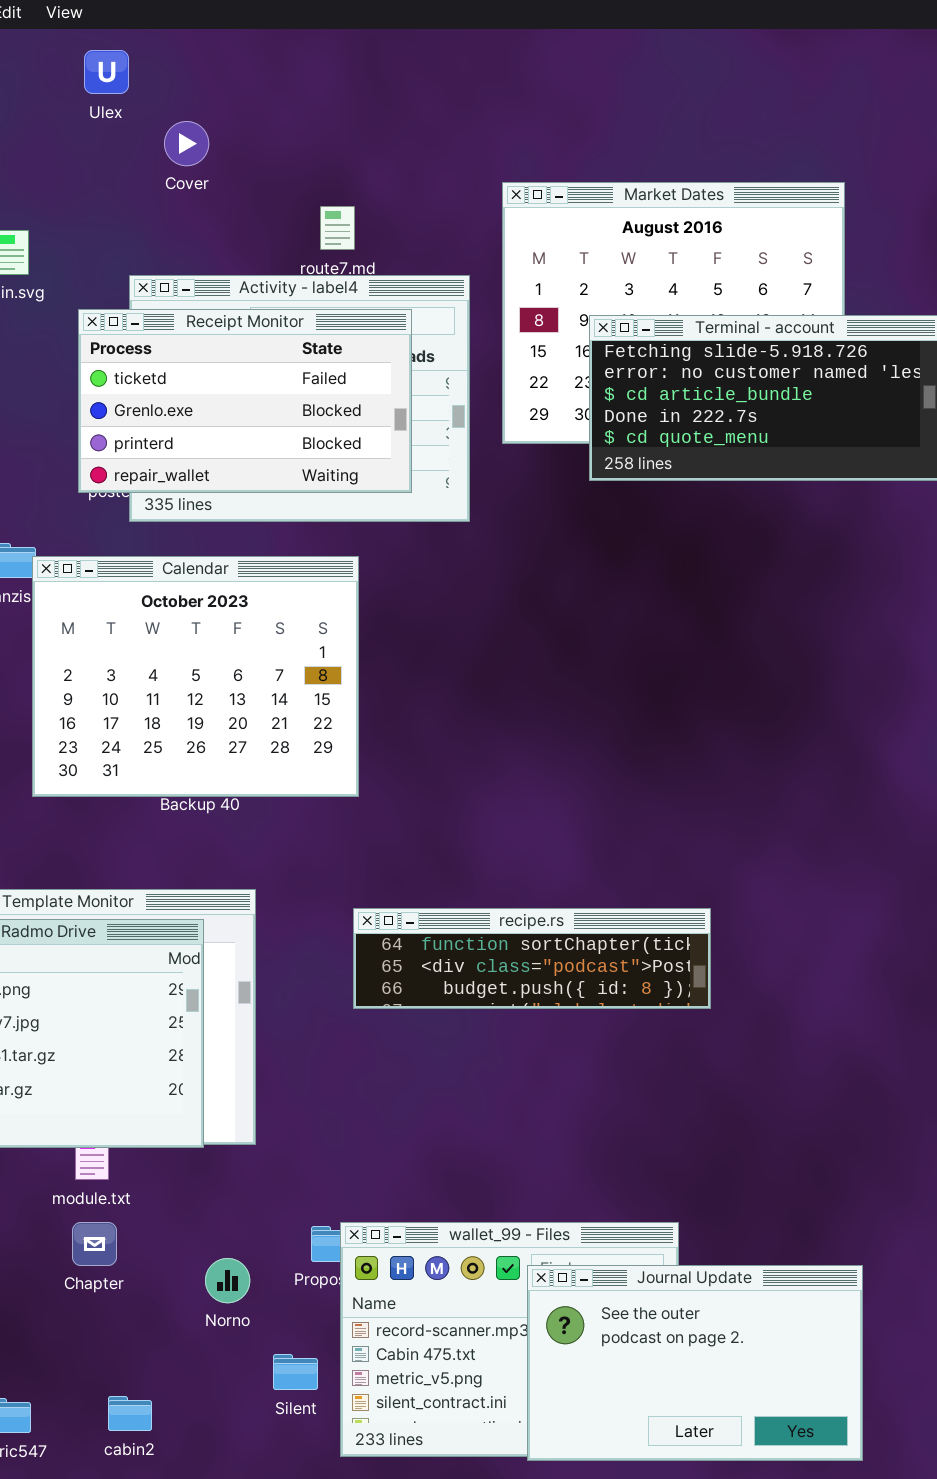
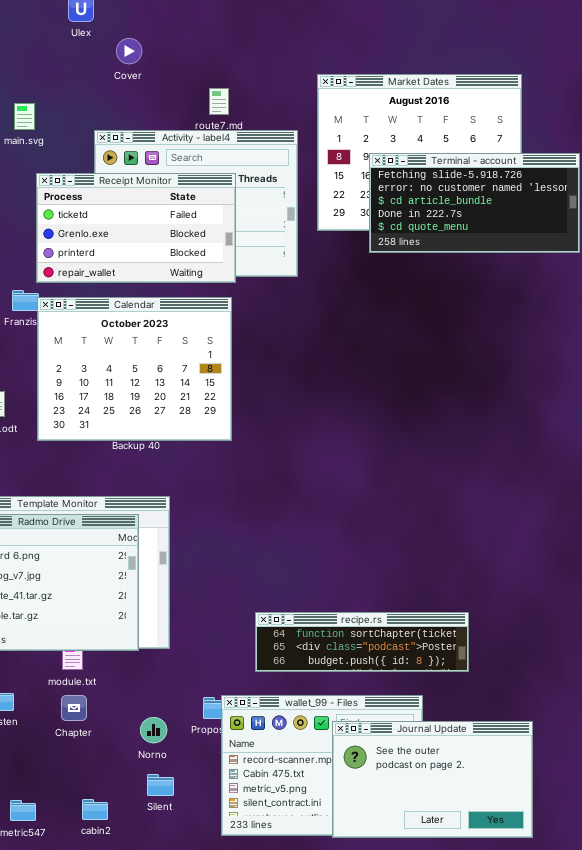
Receipt Monitor: [78,309,412,493] -> [36,173,236,283], moved
recipe.rs: [353,908,711,1009] -> [255,612,469,672], moved
Silent: [273,1354,318,1390] -> [147,774,174,796], moved

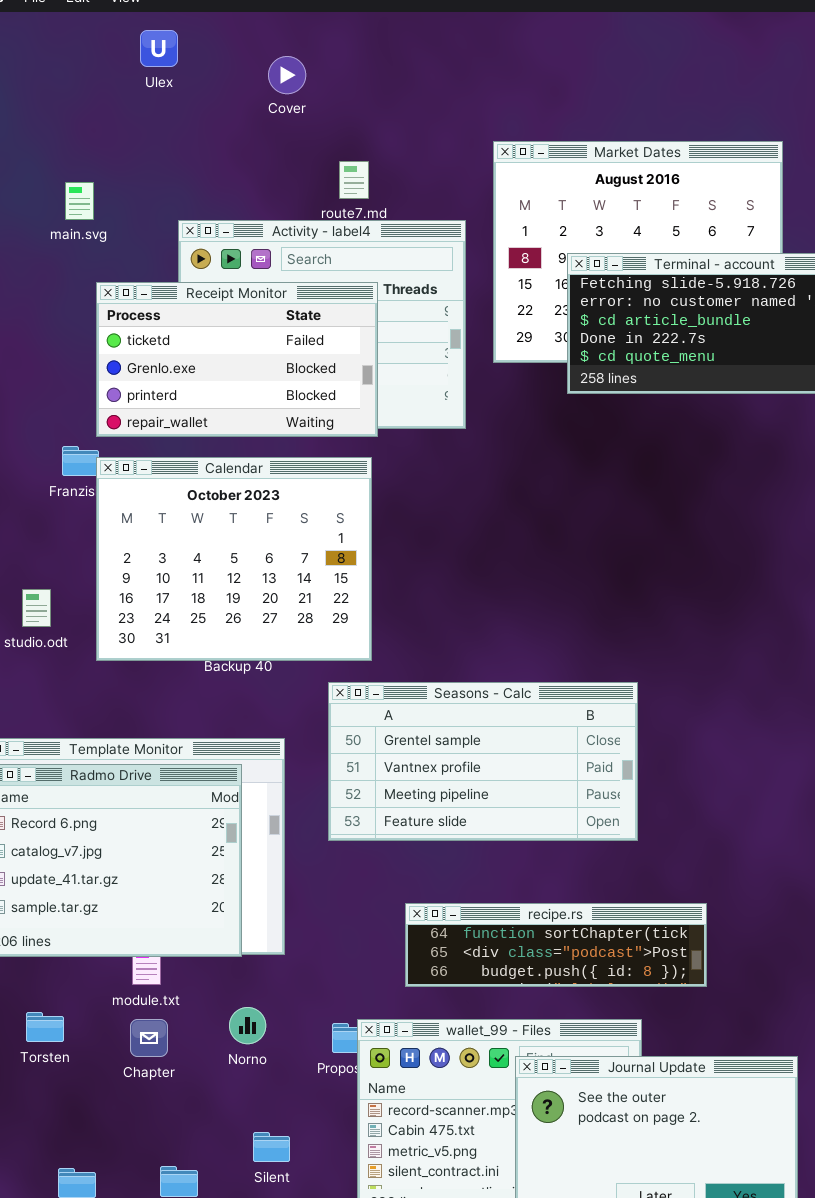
Cover: [116,38,142,64] -> [268,56,306,94], moved
Seasons - Calc: none -> [328,682,638,841], opened
Norno: [140,717,167,743] -> [229,1007,266,1044], moved

